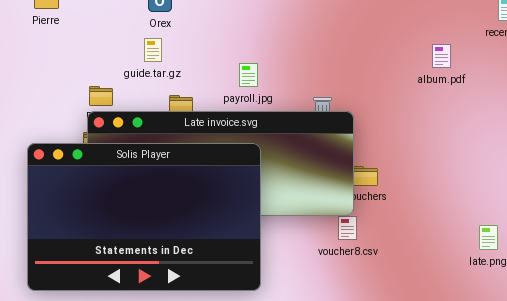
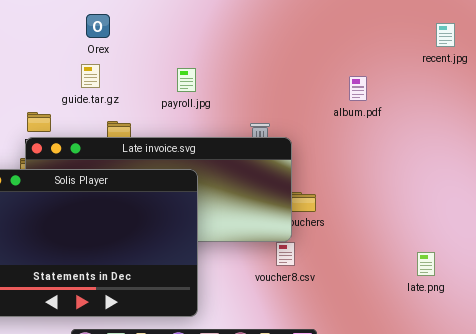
album.pdf: [432,44,451,68] -> [349,76,367,101], moved
payroll.jpg: [239,63,258,87] -> [177,68,196,92], moved

